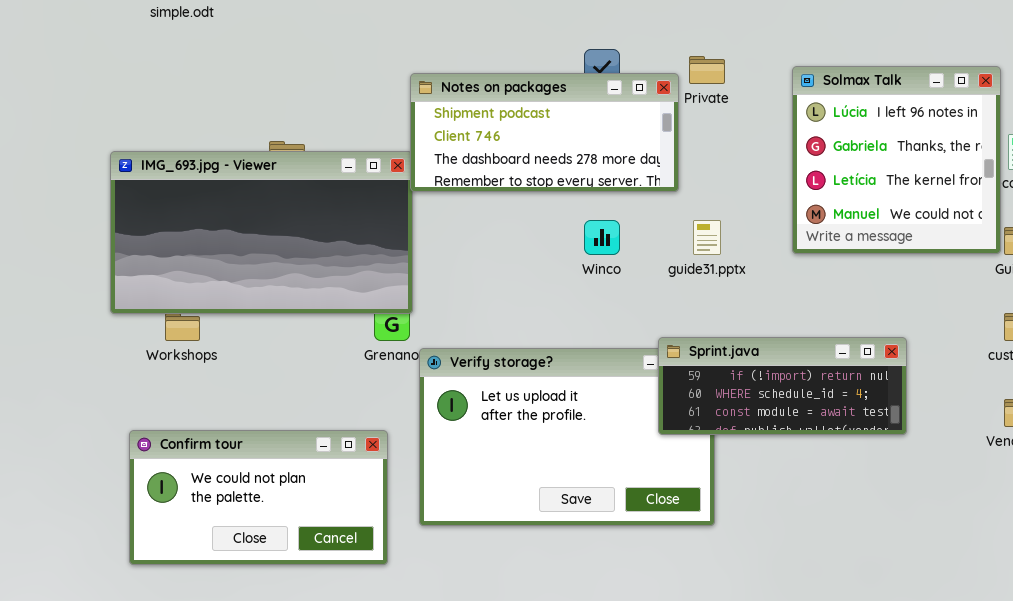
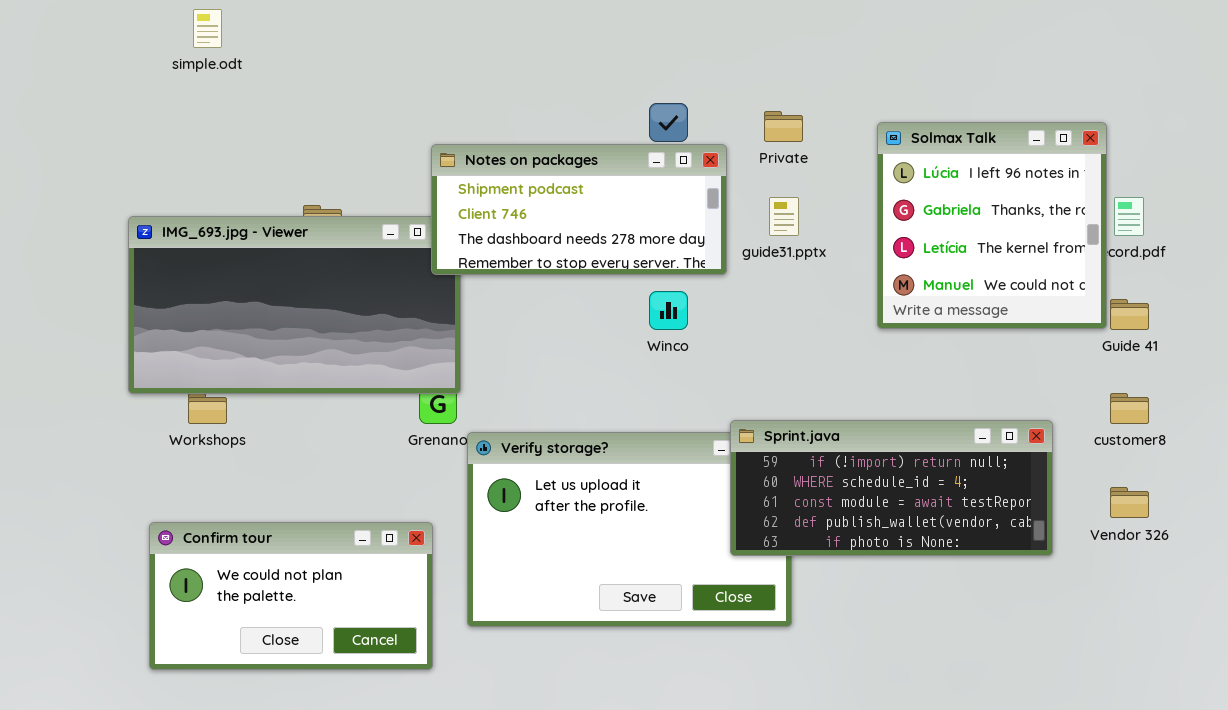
Notes on packages: [410,73,679,192] -> [431,144,727,275], moved
guide31.pptx: [693,220,721,255] -> [769,197,799,236], moved
Sprint.java: [658,337,907,435] -> [730,420,1053,556], resized

